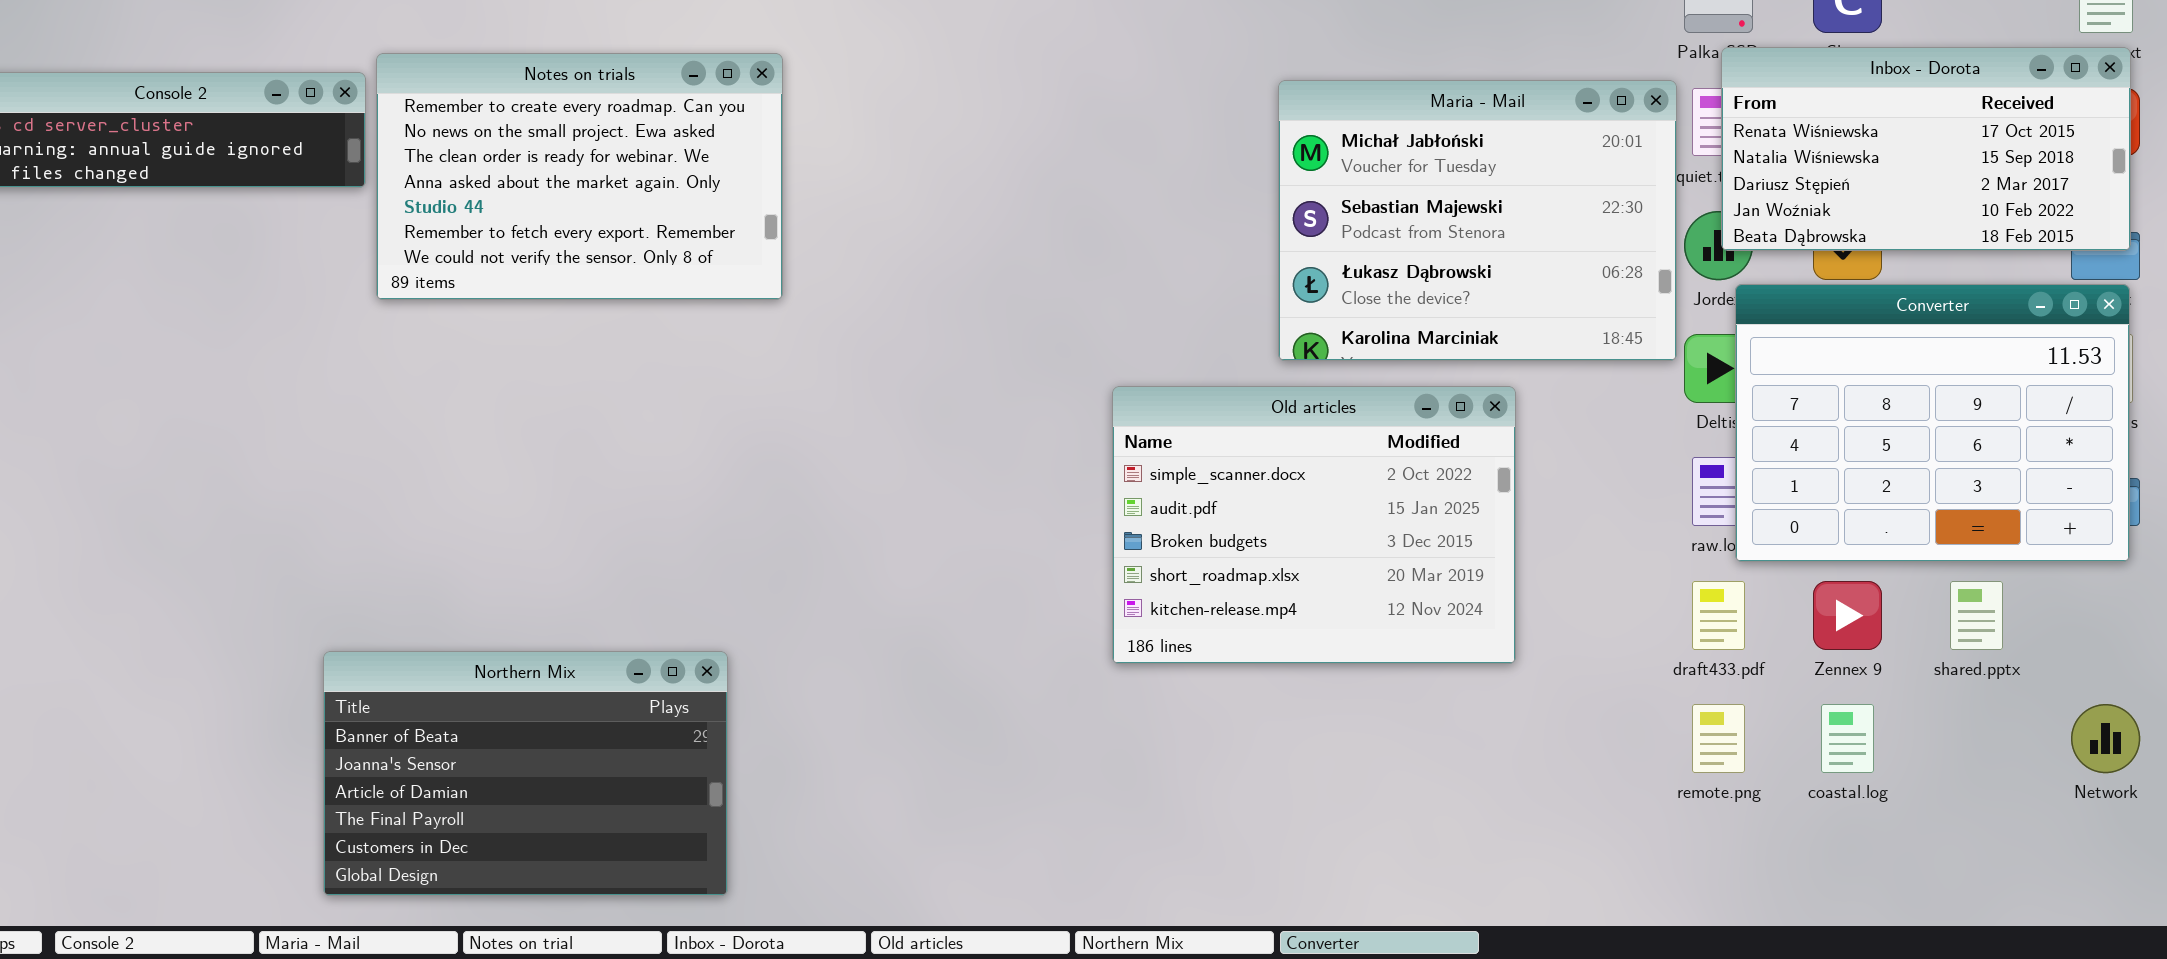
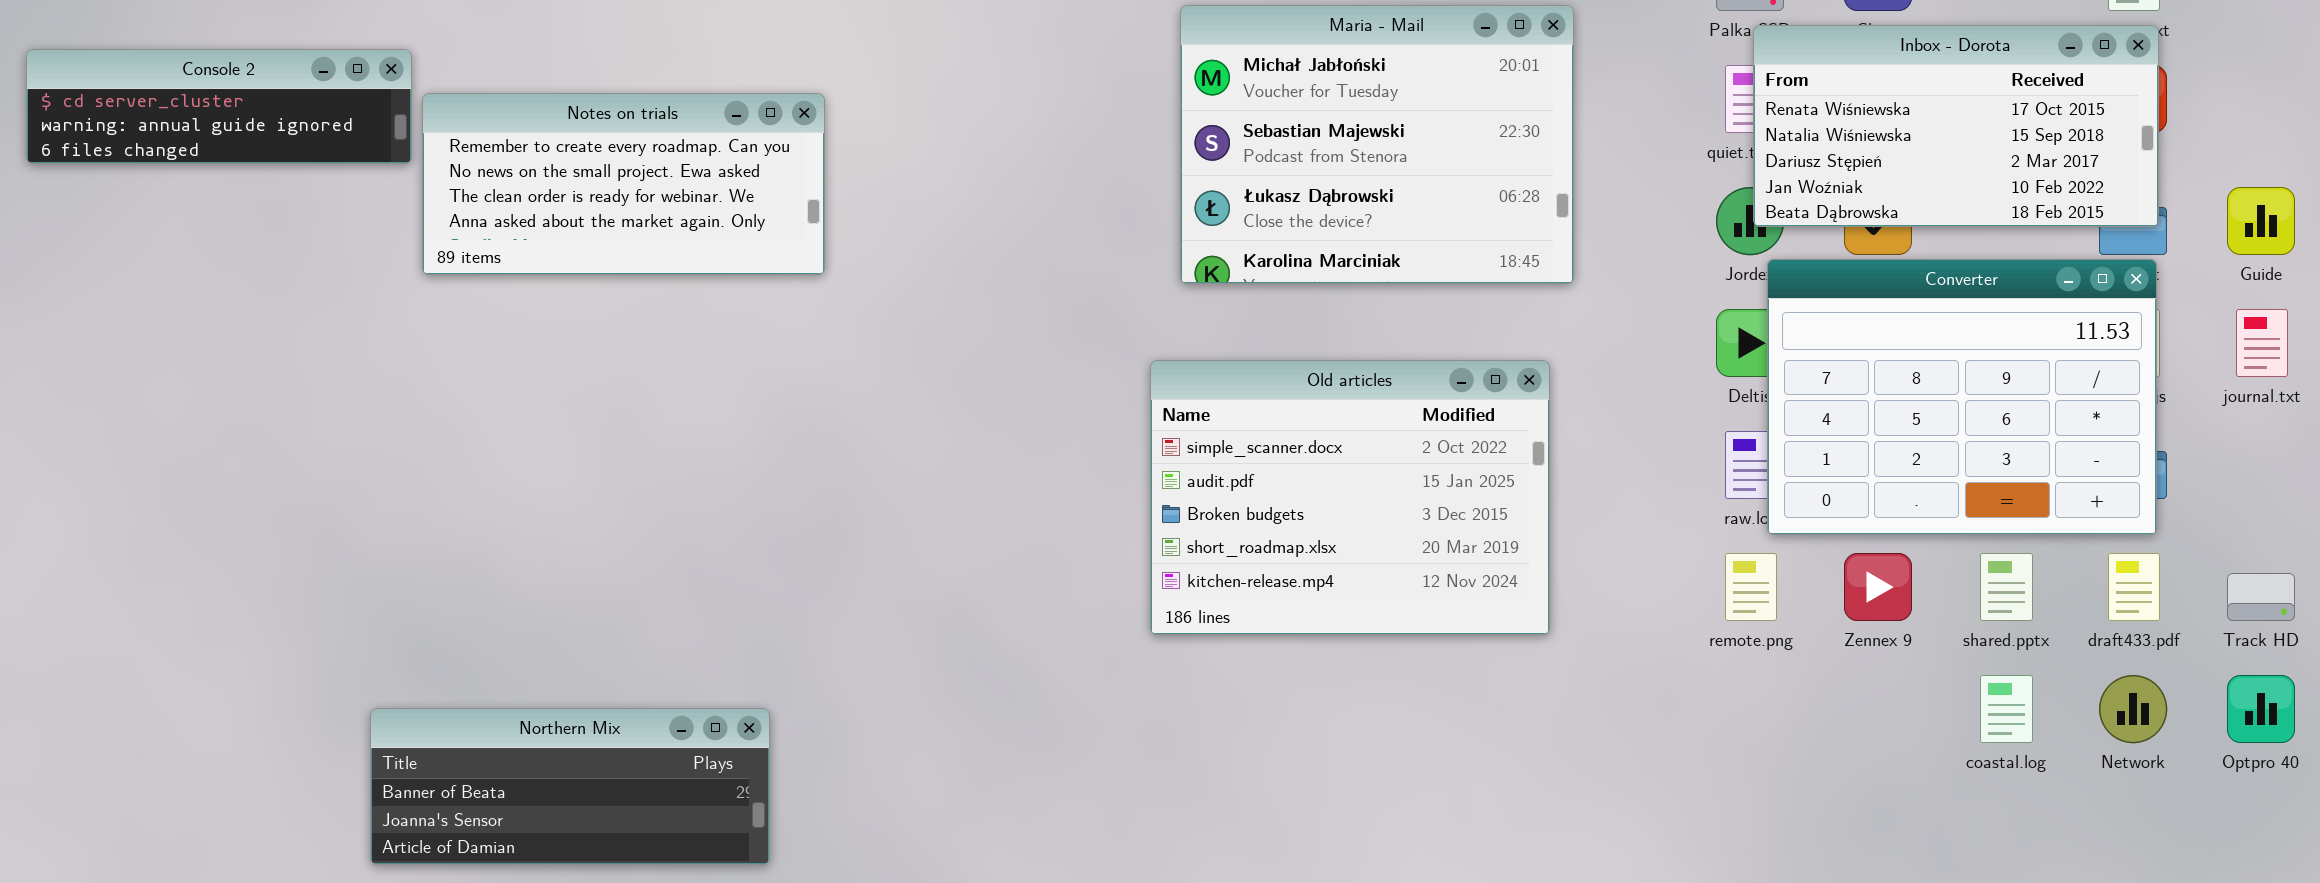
Notes on trials: [376,53,783,300] -> [422,93,825,275], resized
Maria - Mail: [1278,80,1677,361] -> [1180,5,1574,284], moved
draft433.pdf: [1692,581,1745,650] -> [2108,553,2160,621], moved
Northern Mix: [323,651,728,896] -> [370,708,770,865], resized
remote.png: [1692,704,1745,773] -> [1725,553,1777,621], moved
coastal.log: [1821,704,1874,773] -> [1980,675,2033,743], moved

